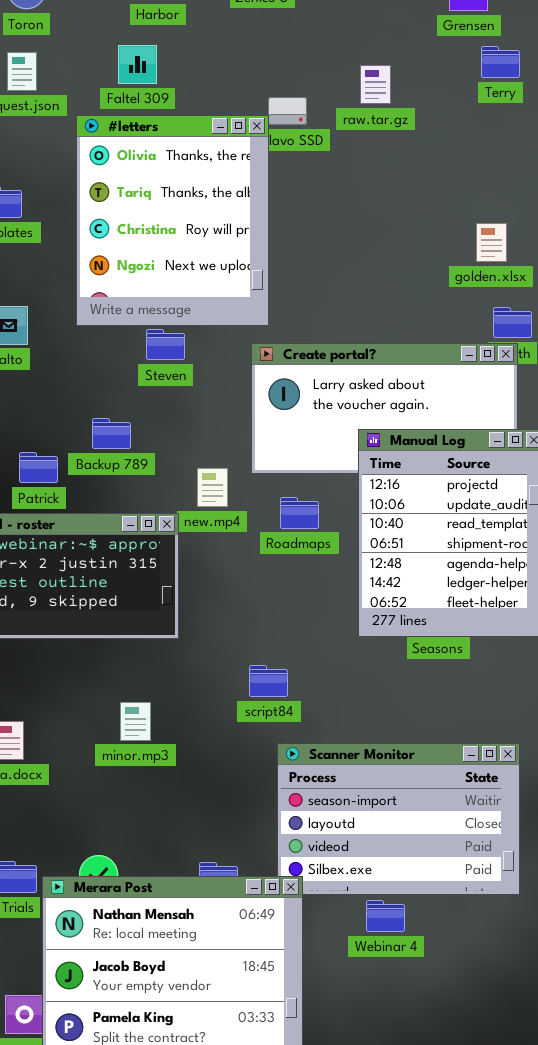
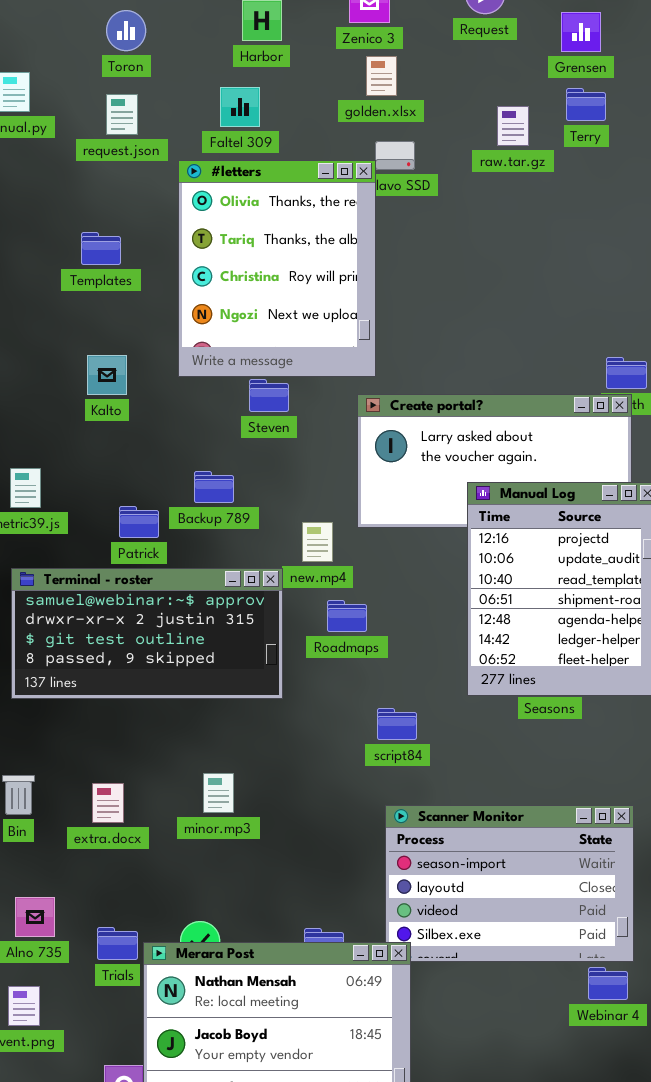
Terry: [481,46,520,78] -> [566,88,606,121], moved
raw.tar.gz: [360,65,391,104] -> [497,106,529,146], moved
golden.xlsx: [476,223,507,262] -> [366,56,397,96], moved
Roadmaps: [280,497,319,529] -> [327,600,367,632], moved
script84: [249,665,288,697] -> [377,708,417,740], moved
minor.mp3: [120,702,151,741] -> [203,773,234,813], moved
Webinar 4: [366,900,405,932] -> [588,967,628,1000], moved

